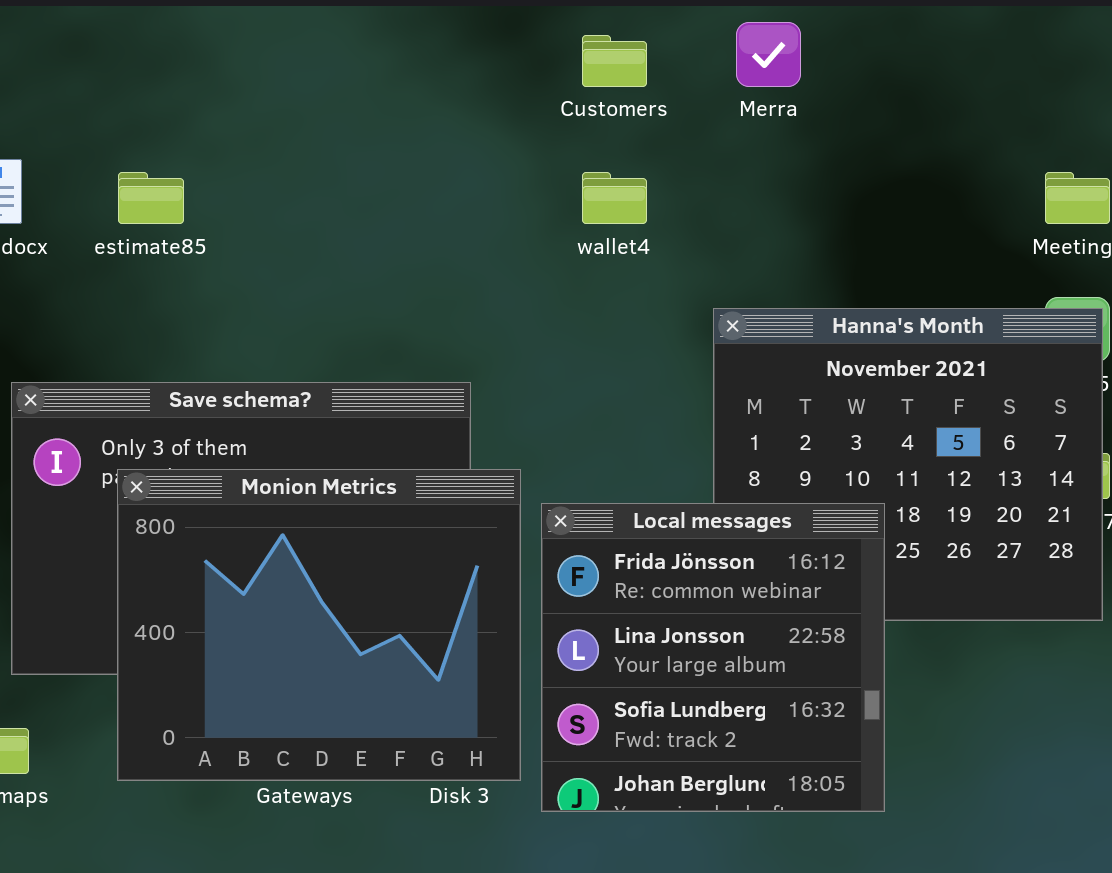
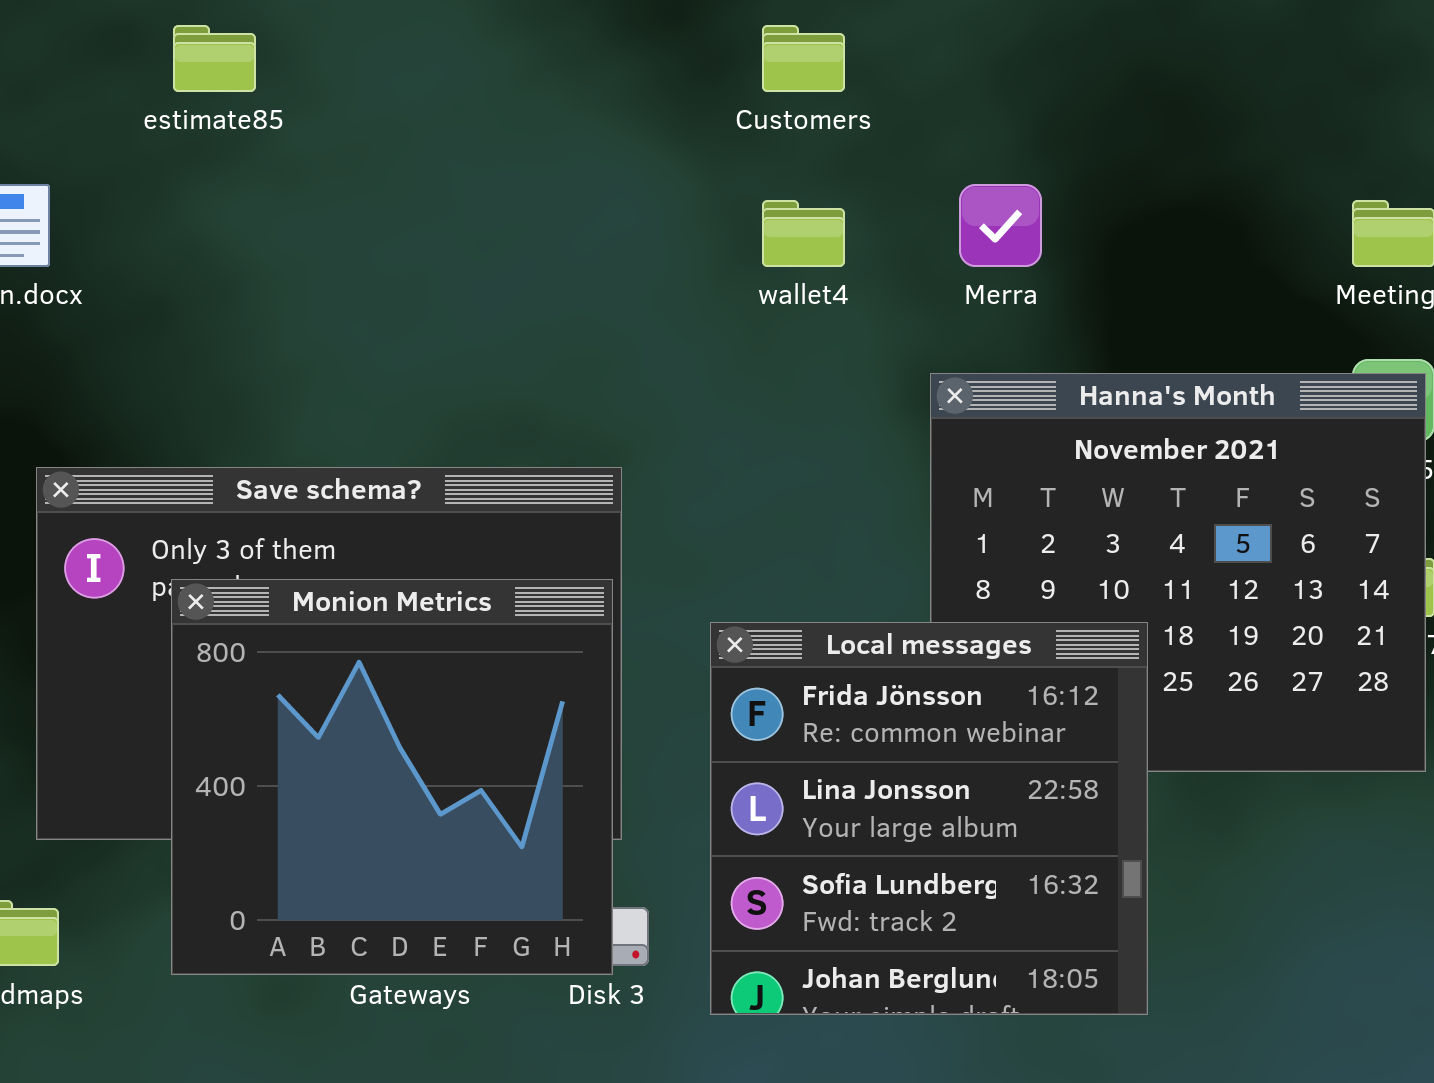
Merra: [736,22,801,87] -> [959,184,1042,267], moved
estimate85: [118,172,184,224] -> [173,25,256,92], moved
Monion Metrics: [117,469,521,781] -> [171,579,613,975], resized

